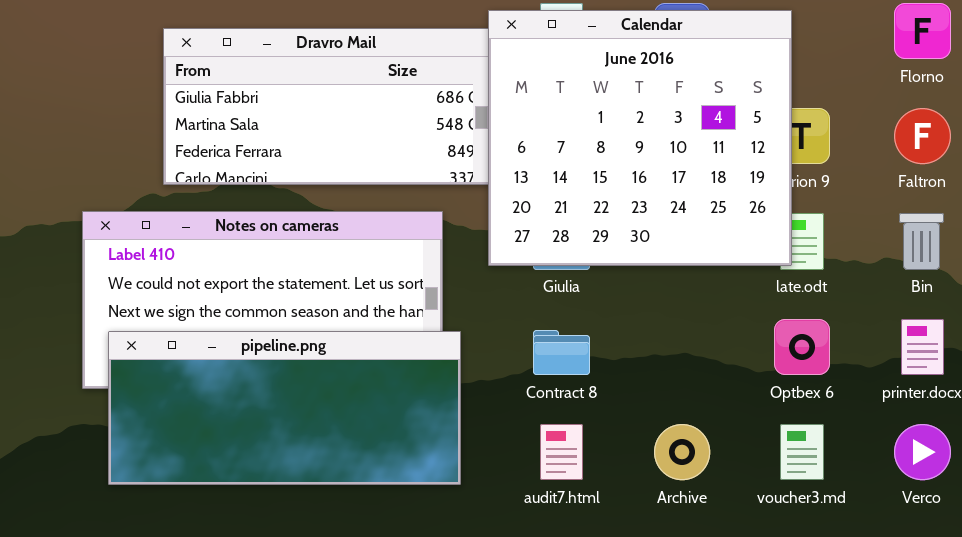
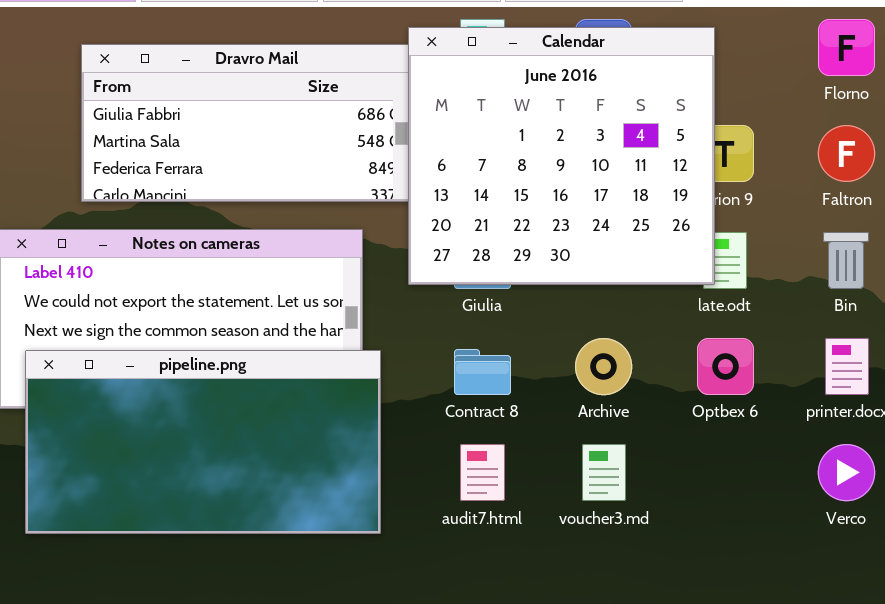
pipeline.png: [108,331,461,485] -> [25,350,381,534], resized
Archive: [654,424,710,480] -> [575,338,632,395], moved
voucher3.md: [780,424,824,480] -> [582,444,626,501], moved

